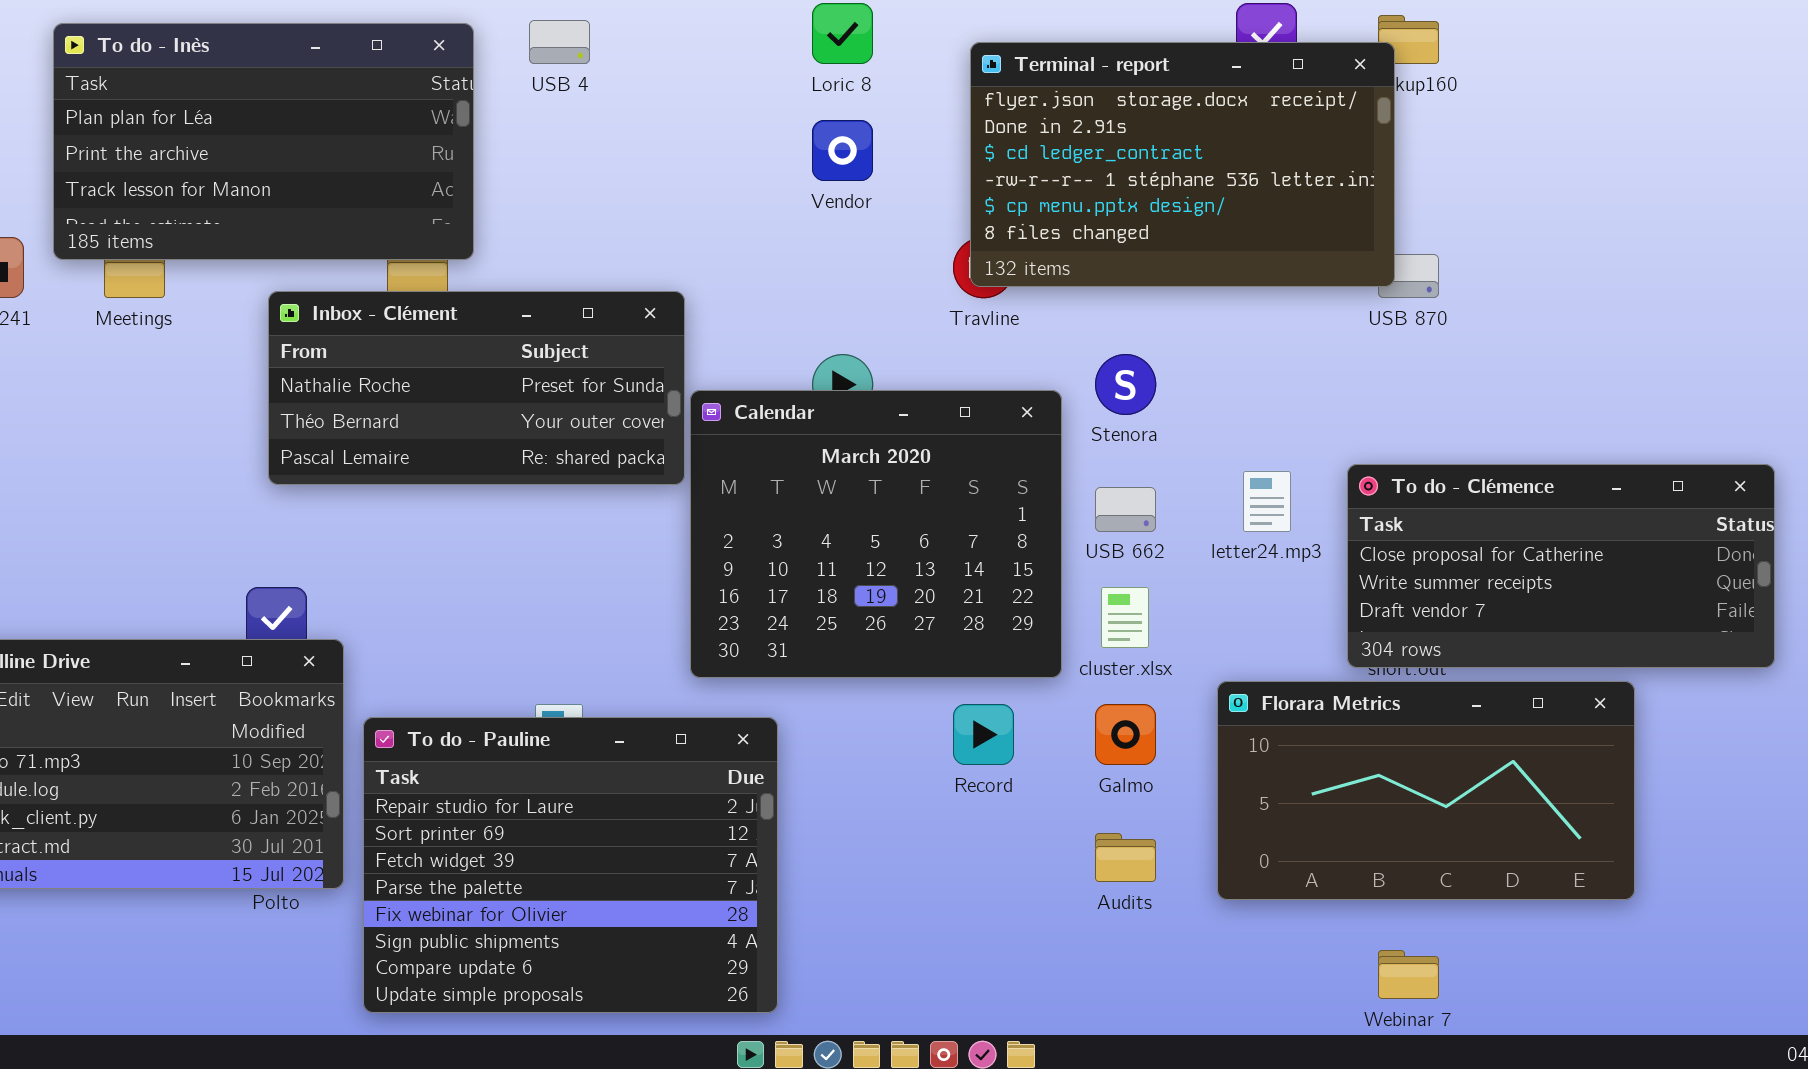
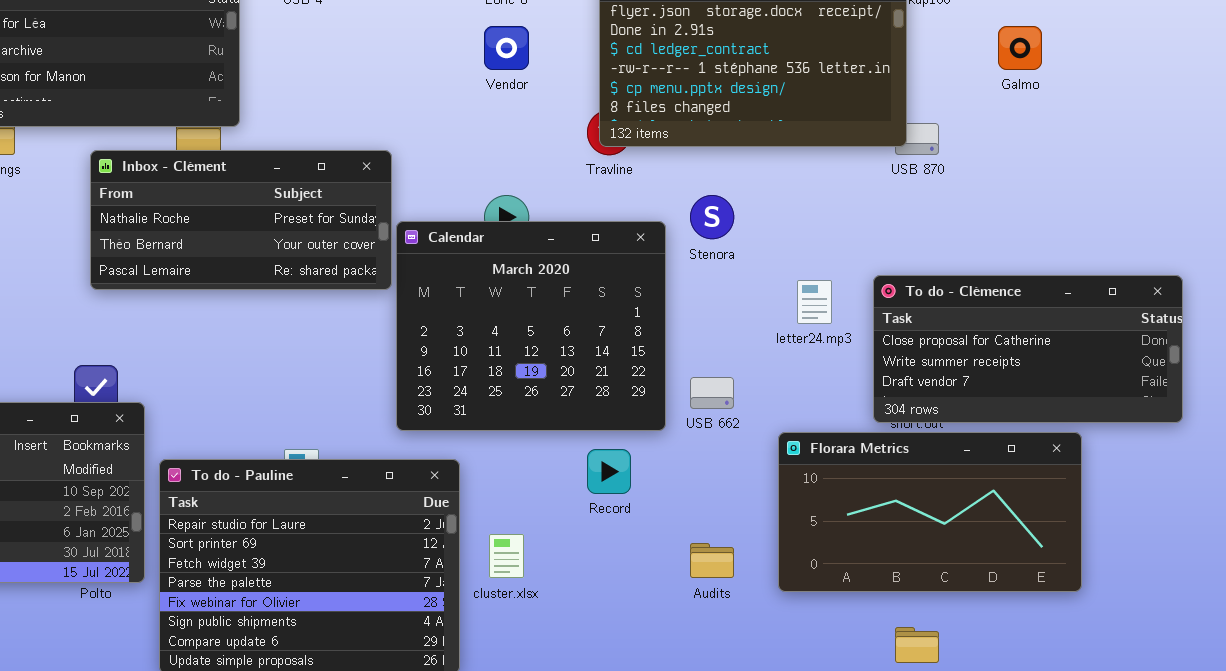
USB 662: [1095,487,1156,532] -> [690,377,734,409], moved
cluster.xlsx: [1101,587,1149,648] -> [489,534,524,578], moved
Galmo: [1095,704,1156,765] -> [998,26,1042,70], moved

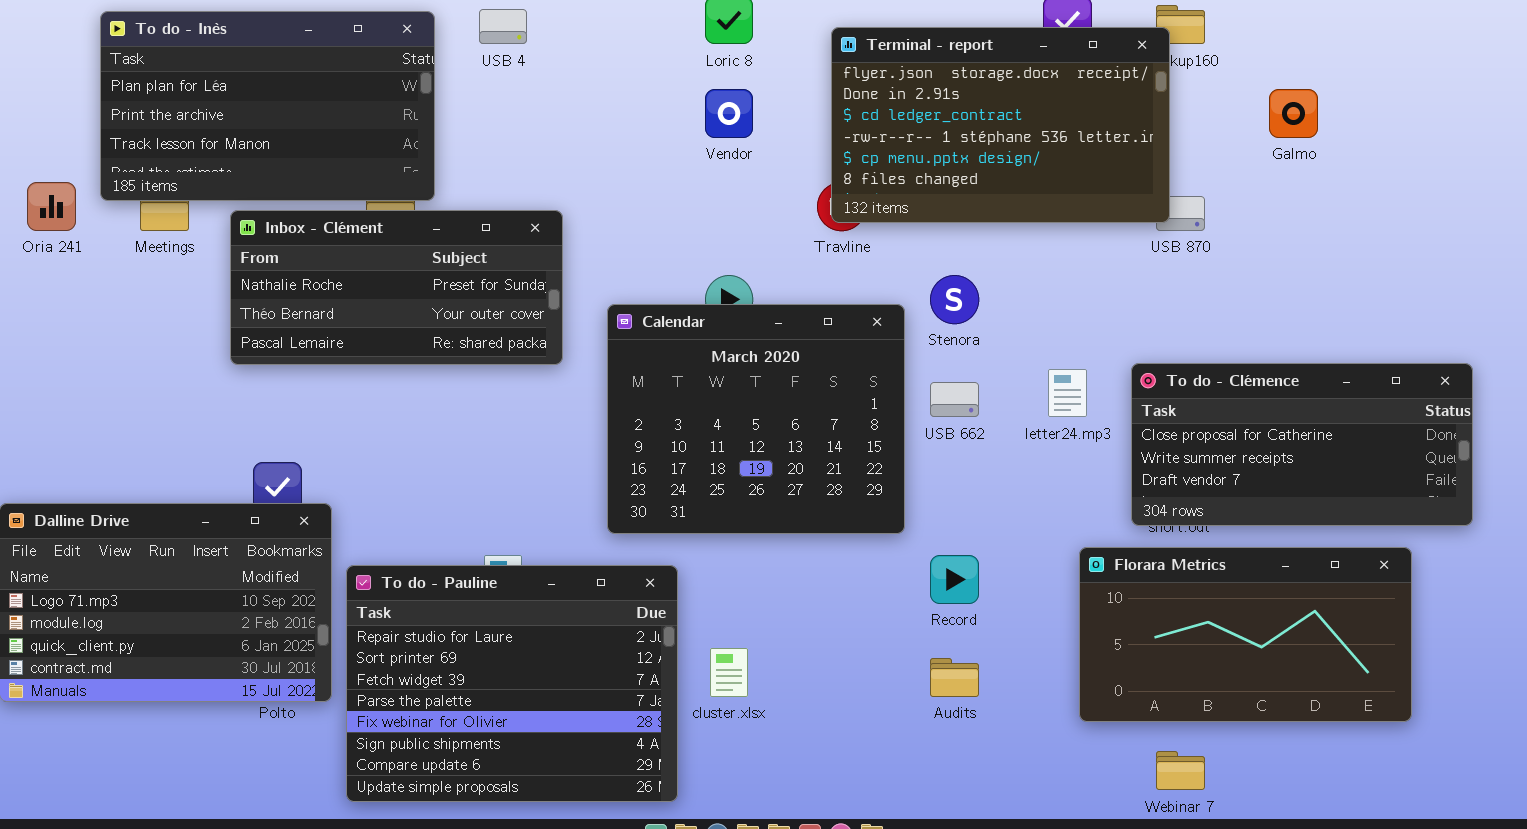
Inbox - Clément: [90,150,392,290] -> [230,210,563,365], moved
USB 662: [690,377,734,409] -> [930,382,979,417], moved
Florara Metrics: [778,432,1082,592] -> [1079,547,1412,722], moved
Record: [587,449,631,494] -> [930,555,979,604], moved

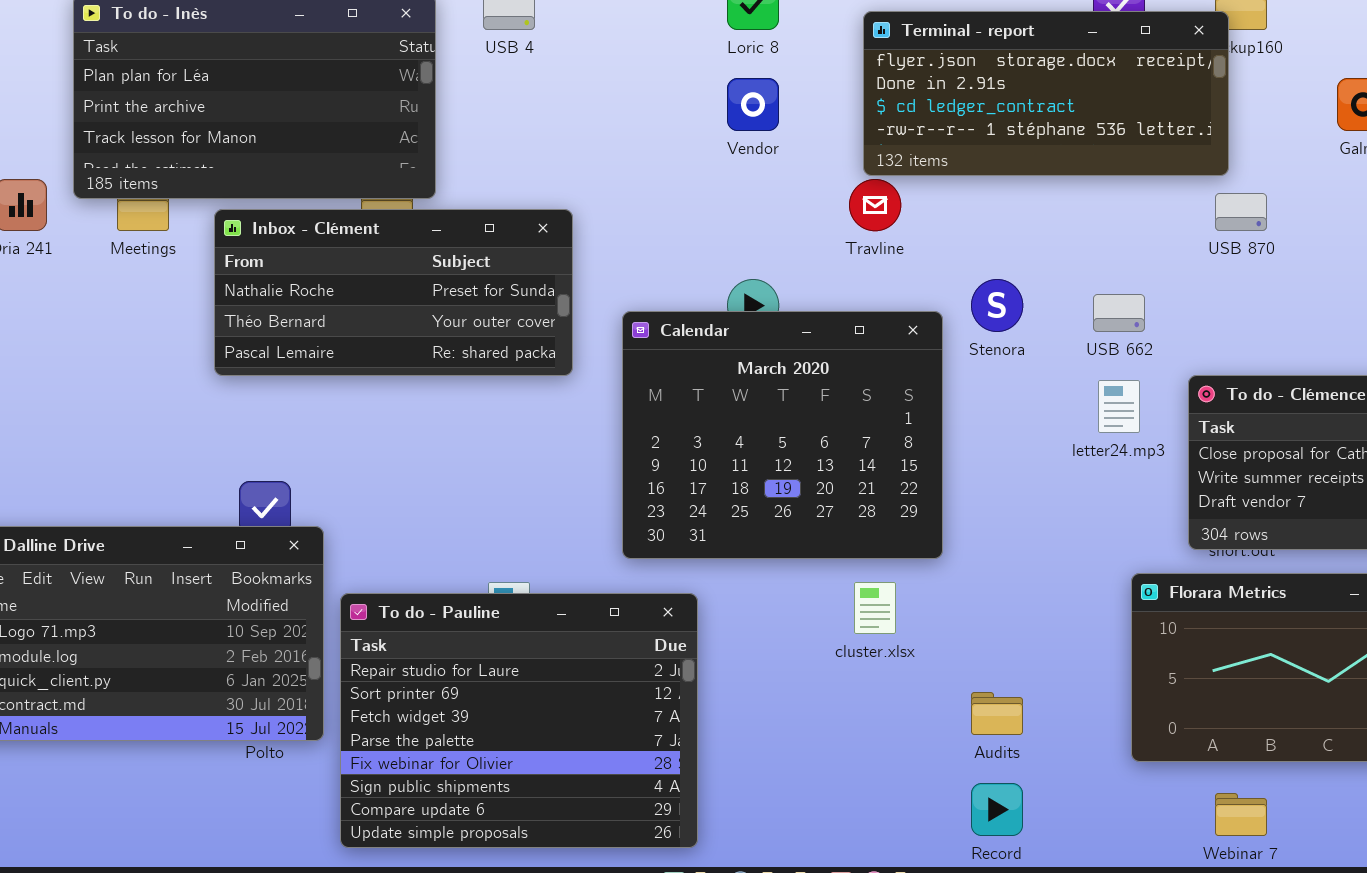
Terminal - report: [831,27,1170,223] -> [863,11,1229,176], resized
USB 662: [930,382,979,417] -> [1093,294,1145,332], moved
Record: [930,555,979,604] -> [971,783,1023,836], moved
cluster.xlsx: [710,648,748,697] -> [854,582,896,634], moved

